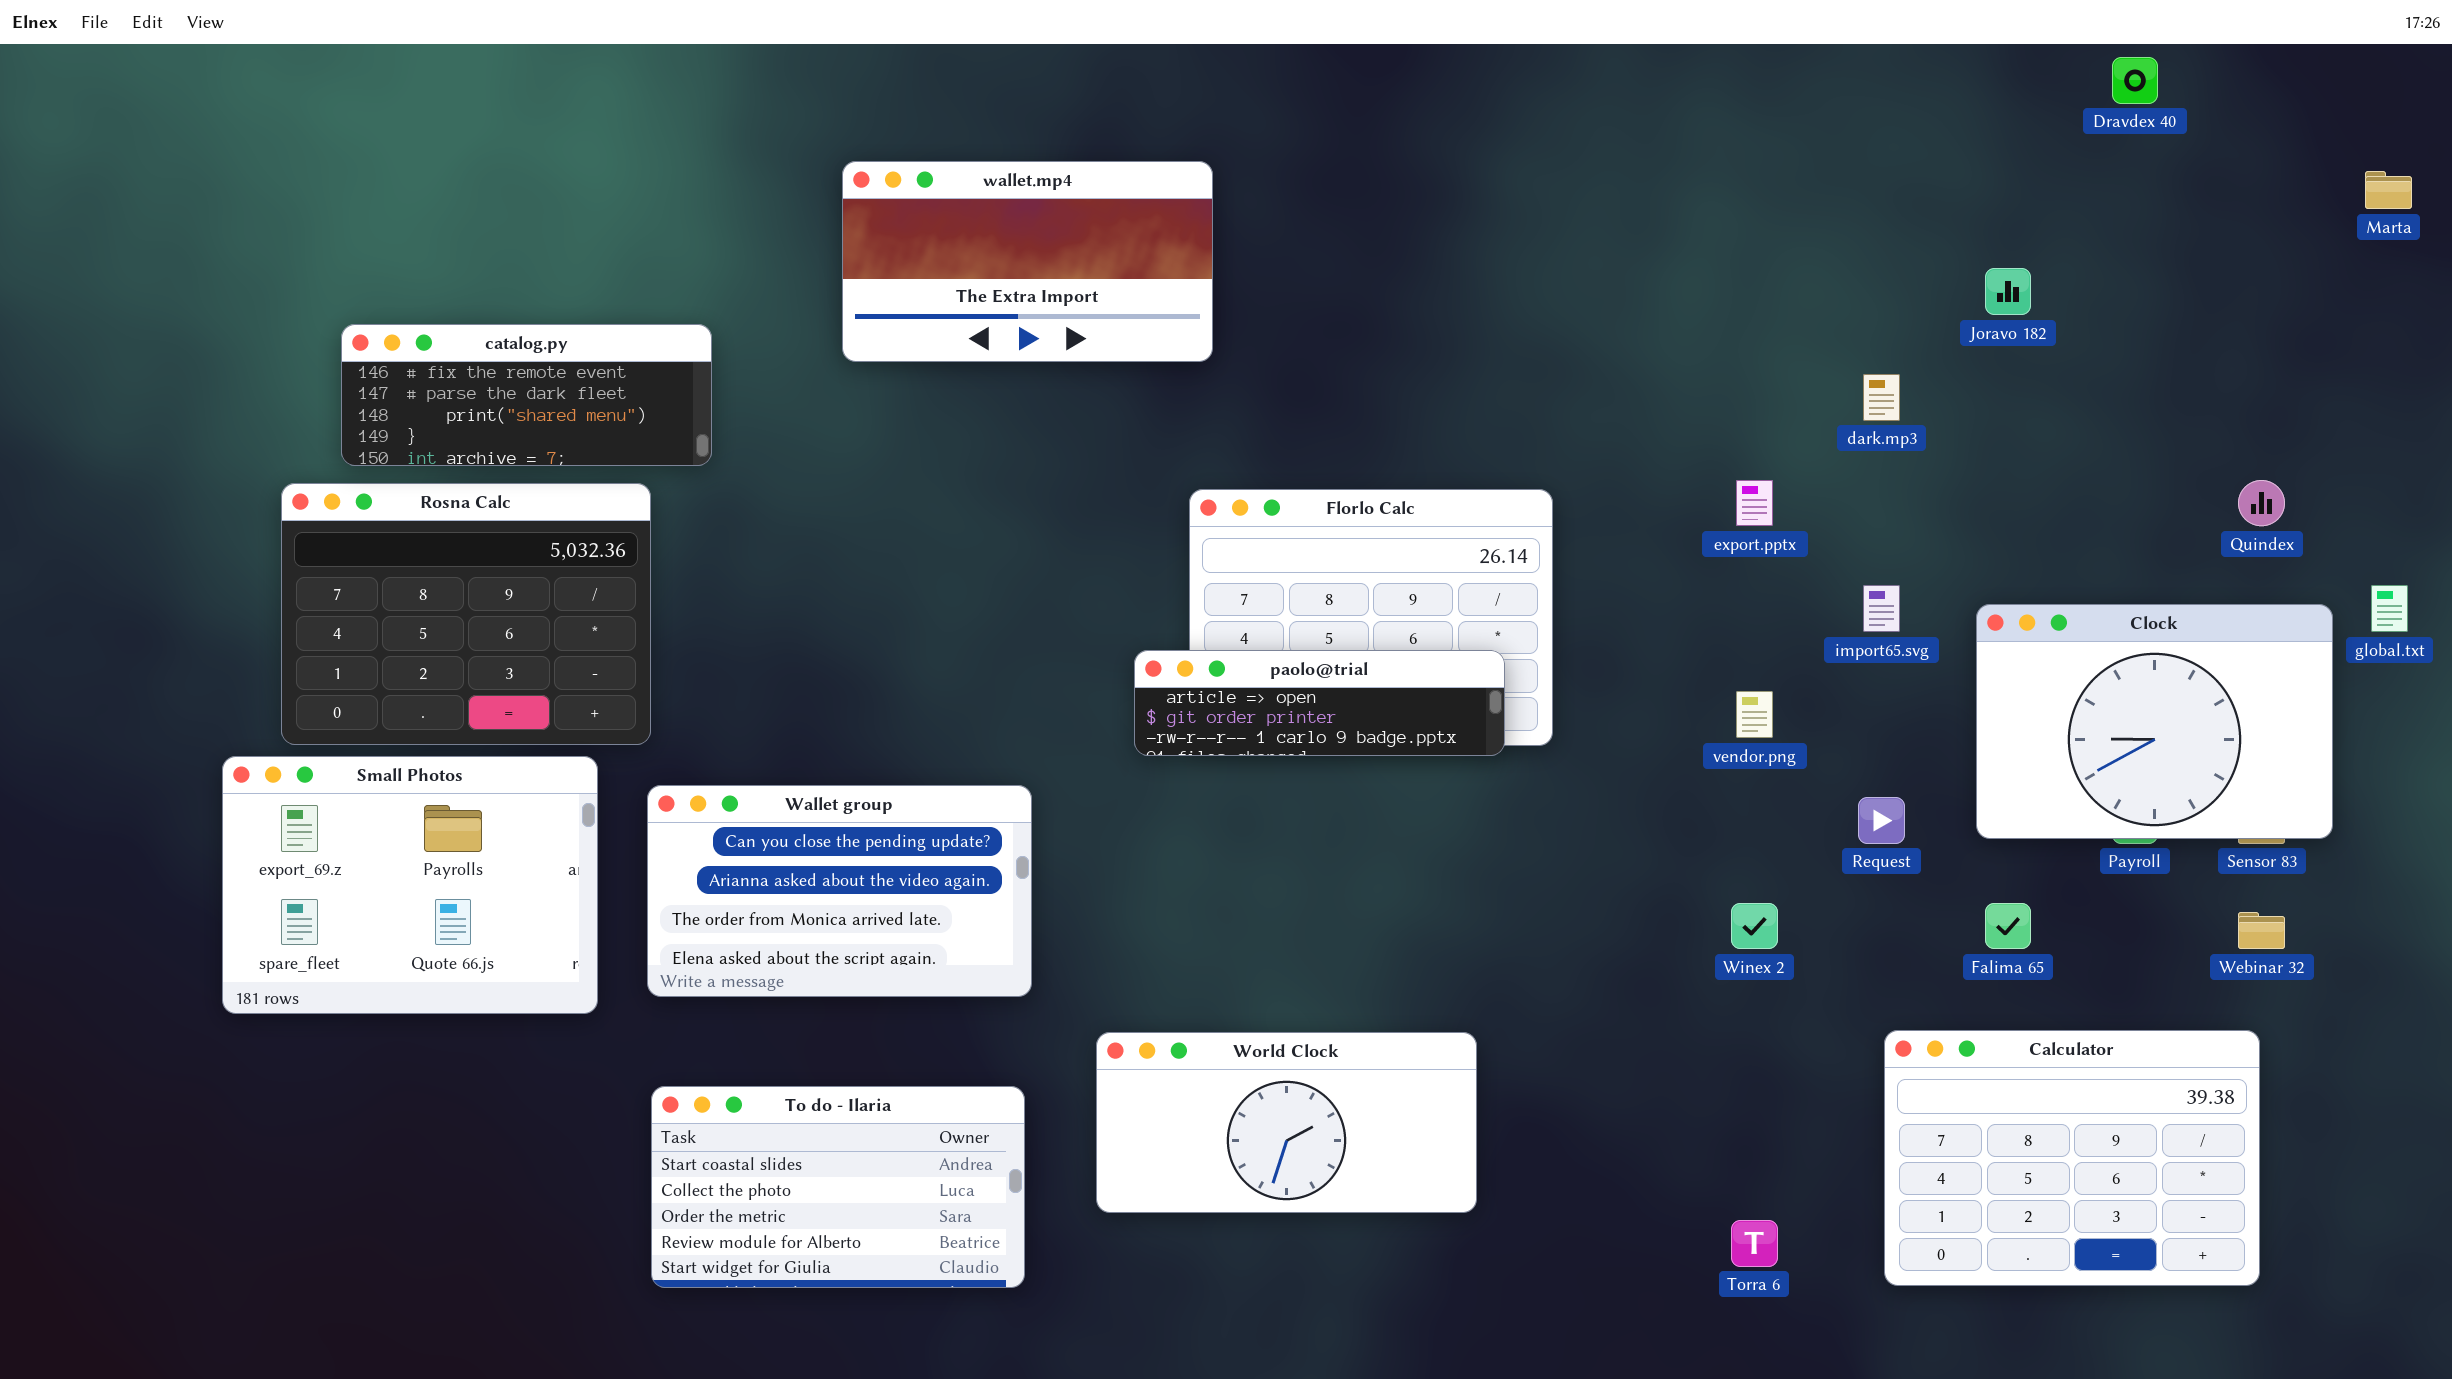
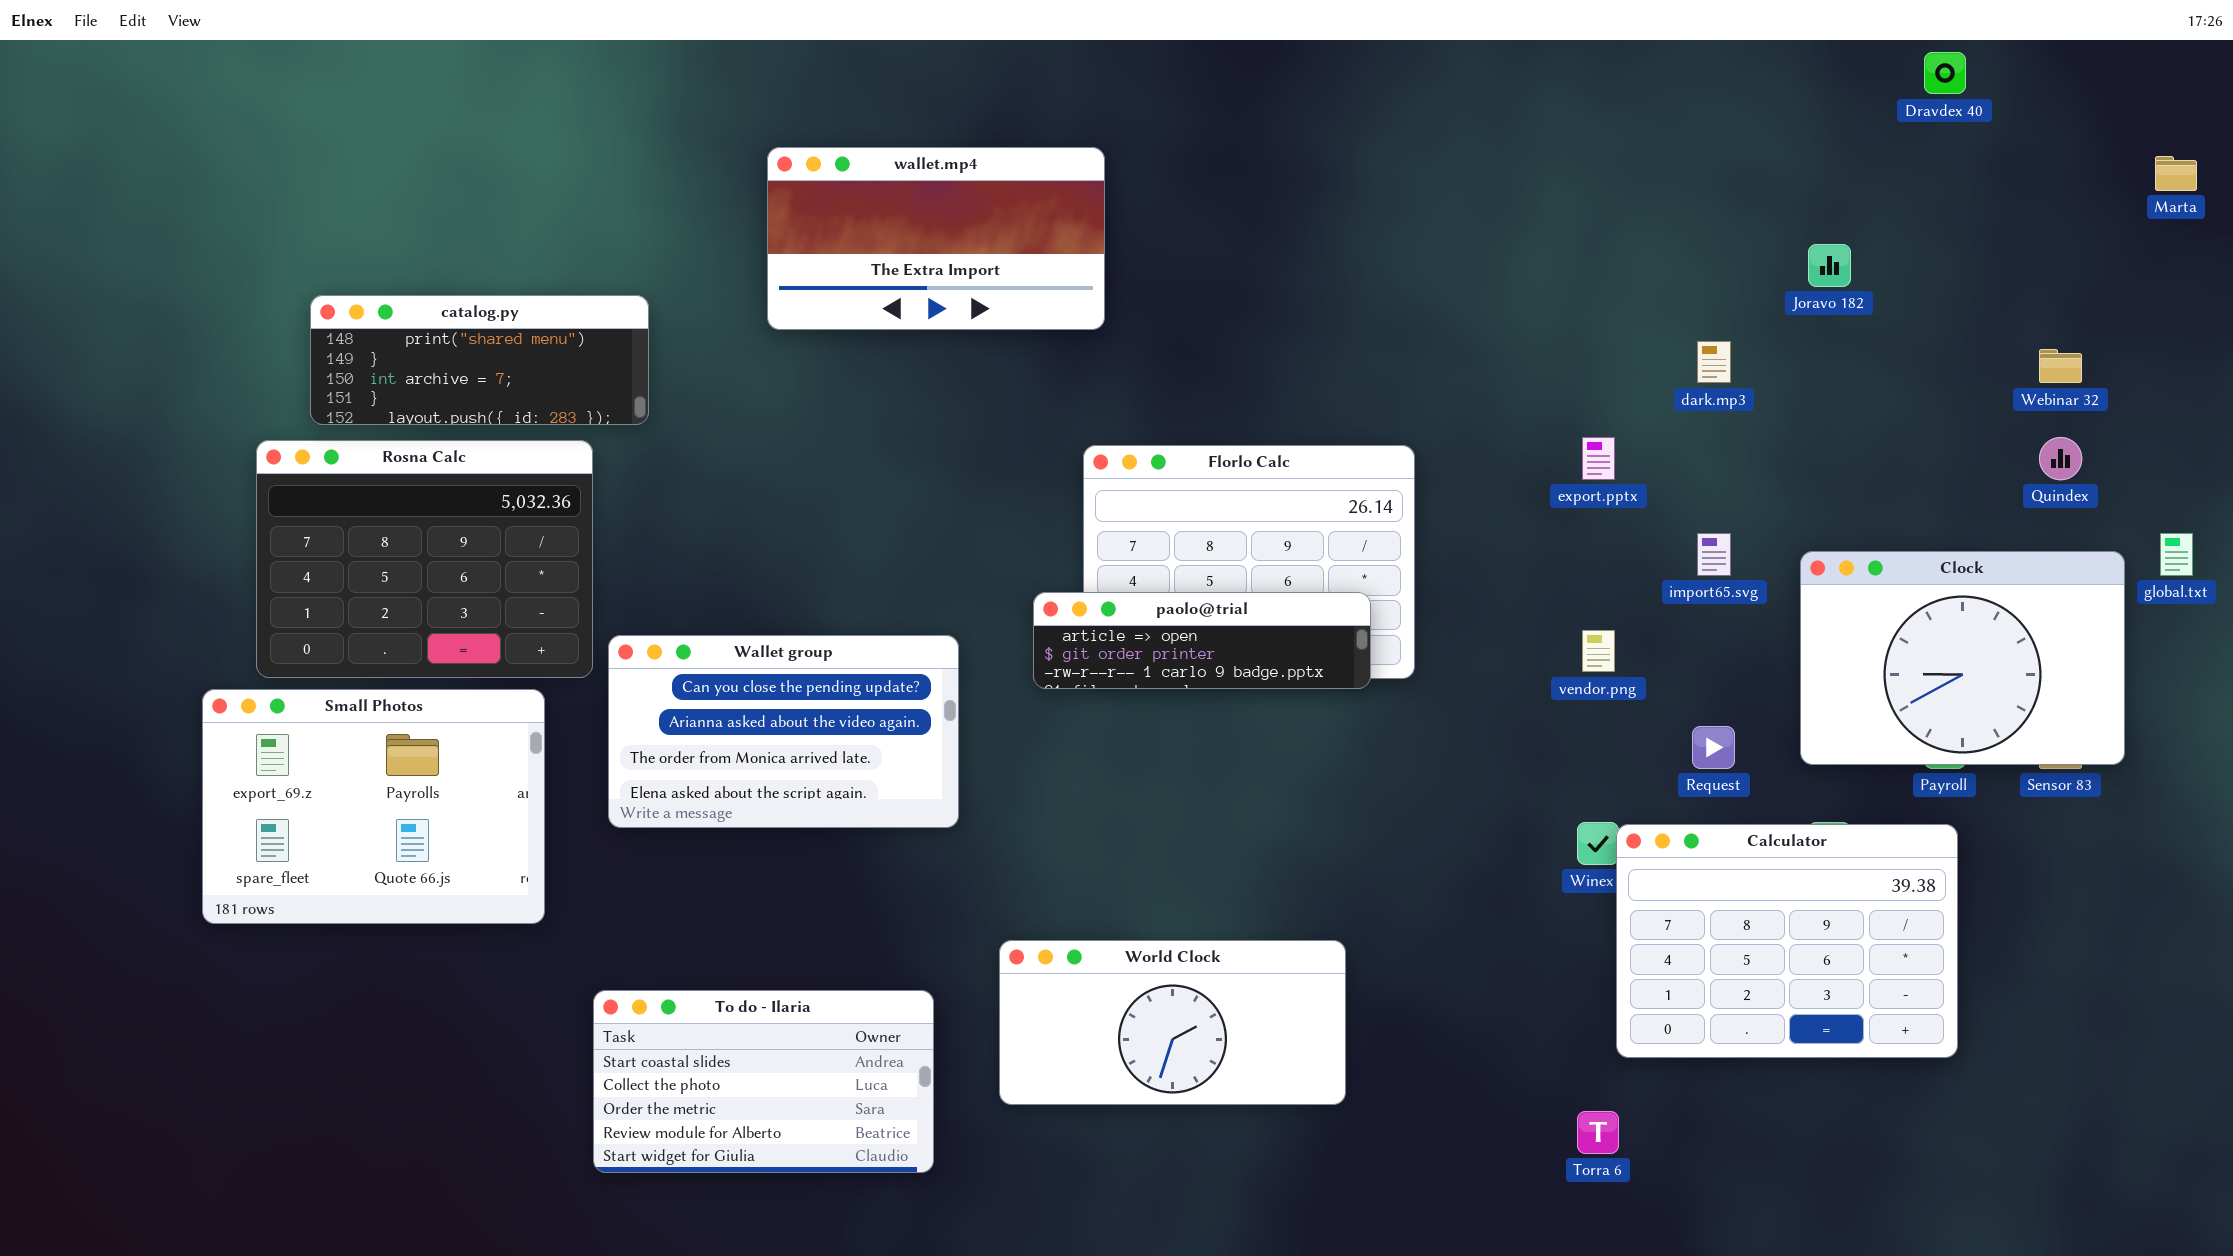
catalog.py: [341,324,712,466] -> [310,295,649,425], scrolled down 2 rows
Wallet group: [647,785,1032,997] -> [608,635,959,828], moved
Webinar 32: [2238,912,2285,949] -> [2039,349,2082,383], moved
Calculator: [1884,1030,2260,1286] -> [1616,824,1958,1058], moved

